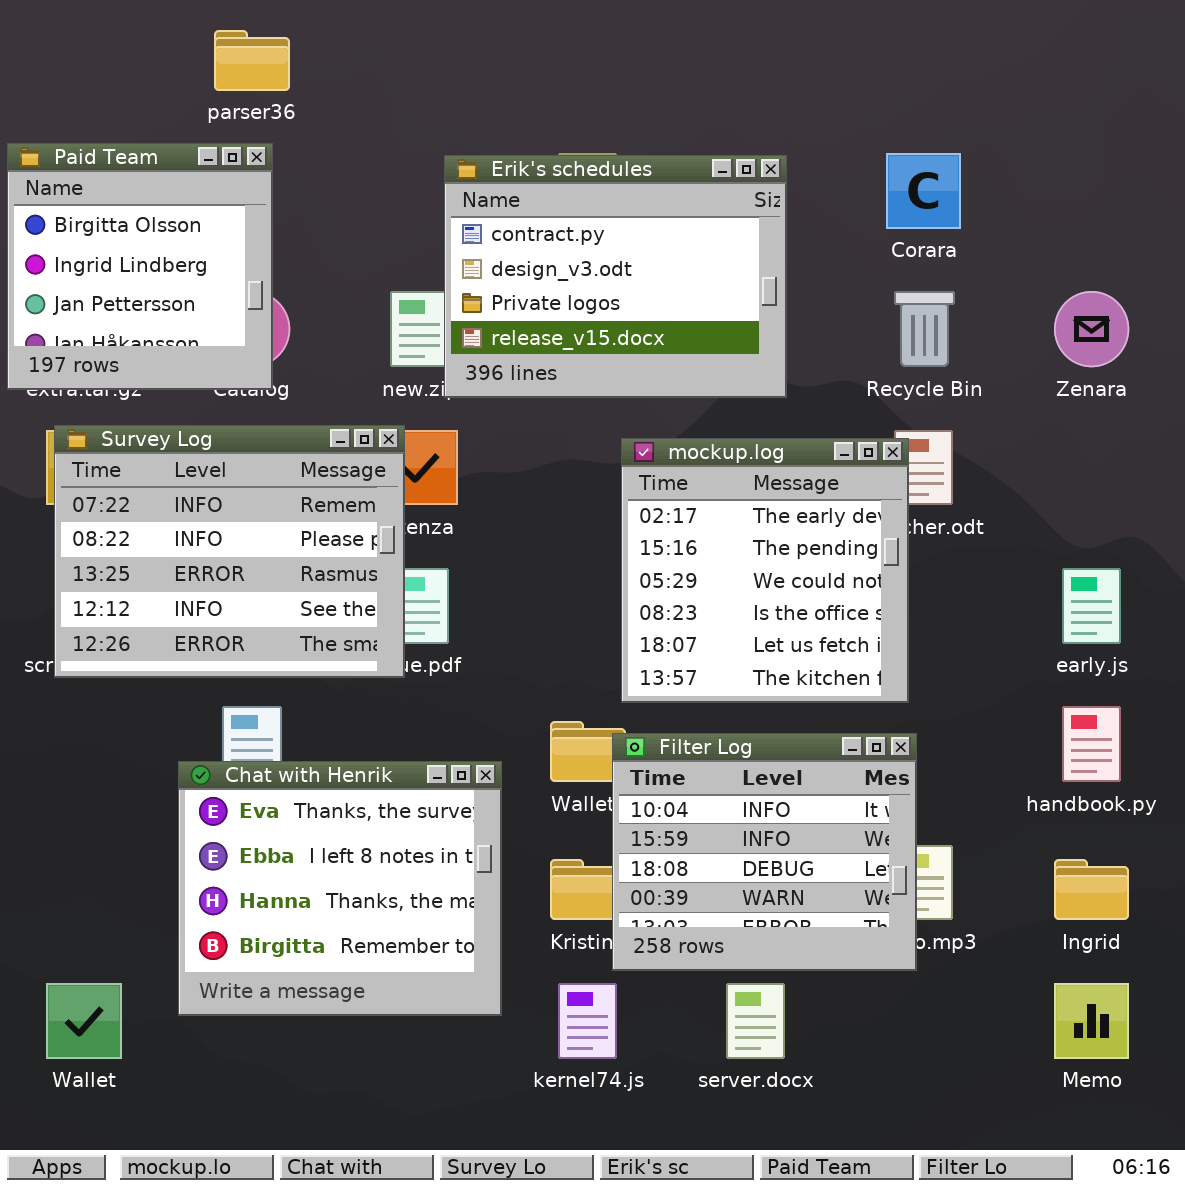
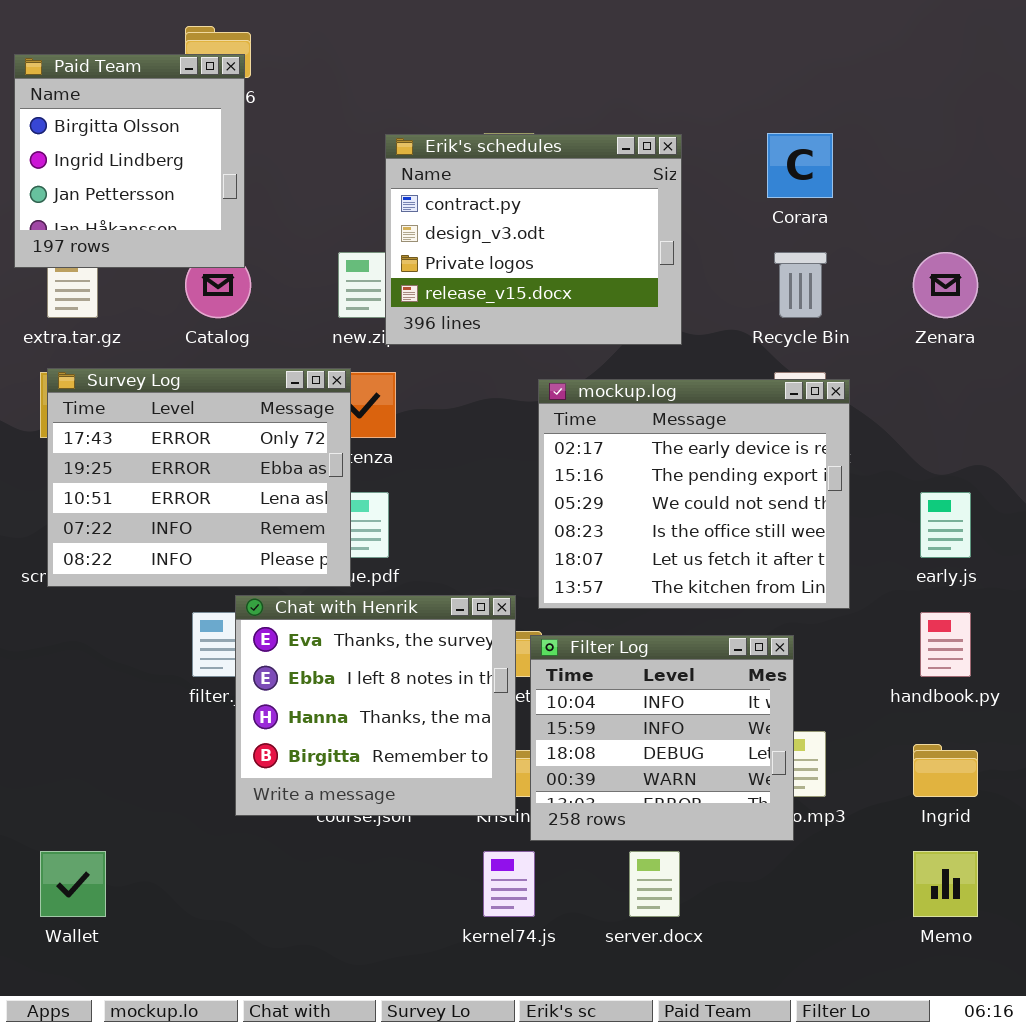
Paid Team: [7,143,273,390] -> [14,54,245,268], moved
Survey Log: [54,425,405,678] -> [47,368,351,587], scrolled up 3 rows
mockup.log: [621,438,909,703] -> [538,379,850,609], resized
Chat with Henrik: [178,761,502,1016] -> [235,595,516,816], moved

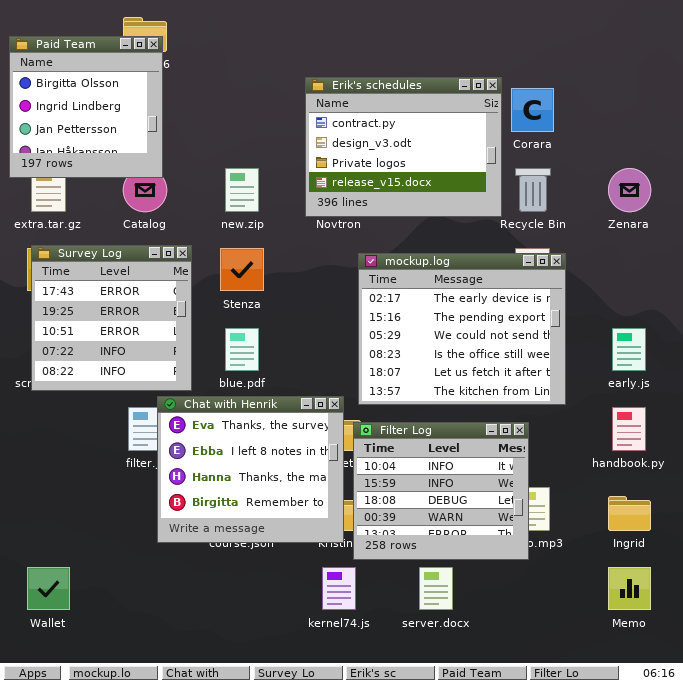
Erik's schedules: [385,134,682,345] -> [305,77,502,217], moved
Survey Log: [47,368,351,587] -> [31,245,192,391], resized

